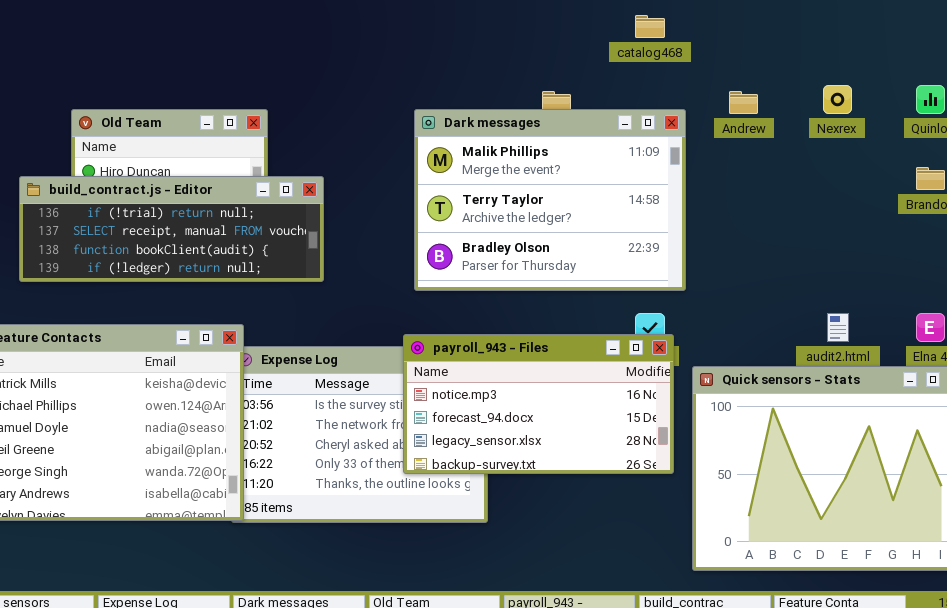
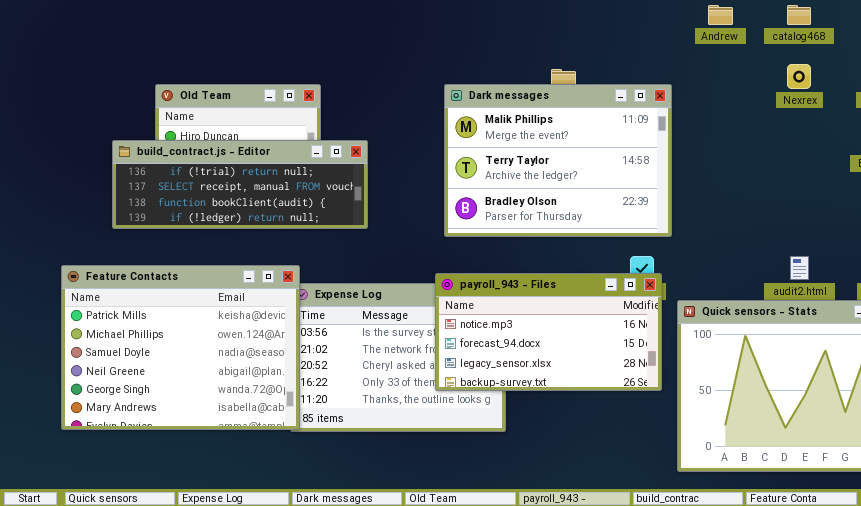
catalog468: [635,15,665,38] -> [787,5,811,25], moved
Andrew: [729,91,758,114] -> [708,5,733,25], moved

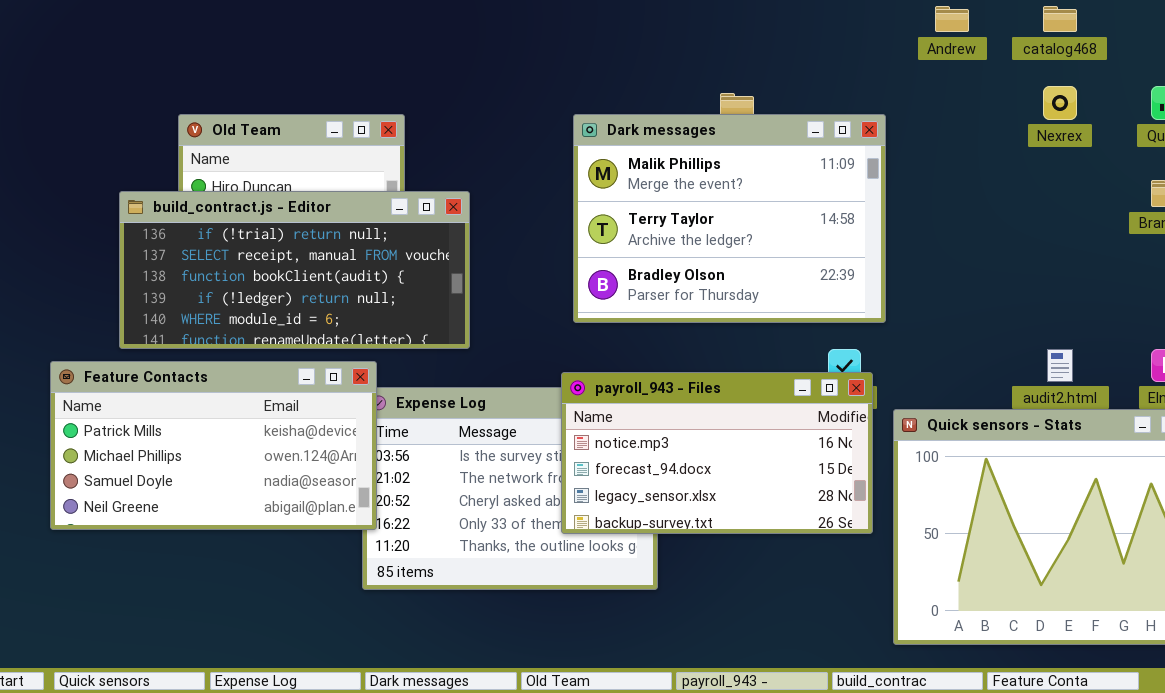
build_contract.js - Editor: [112,140,368,229] -> [119,191,470,349], resized
Feature Contacts: [61,265,300,430] -> [50,361,377,530], resized

